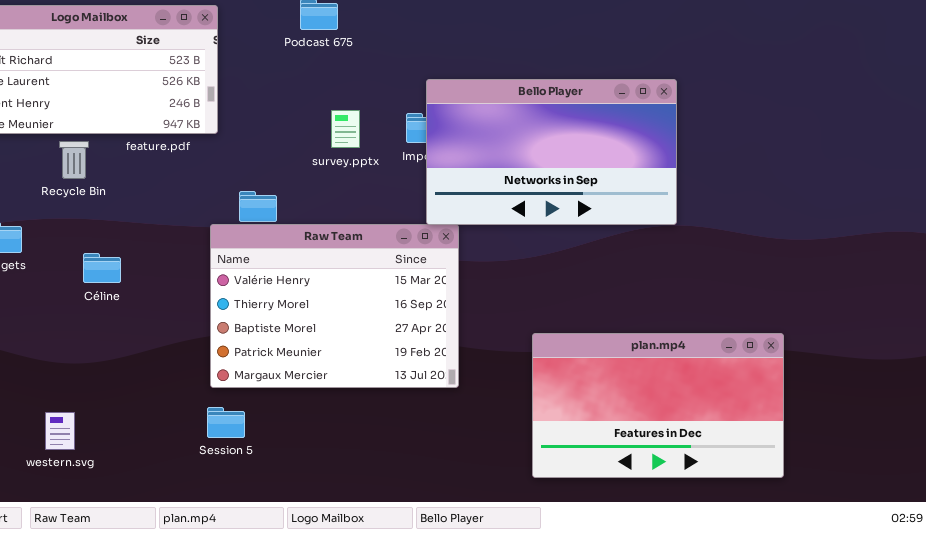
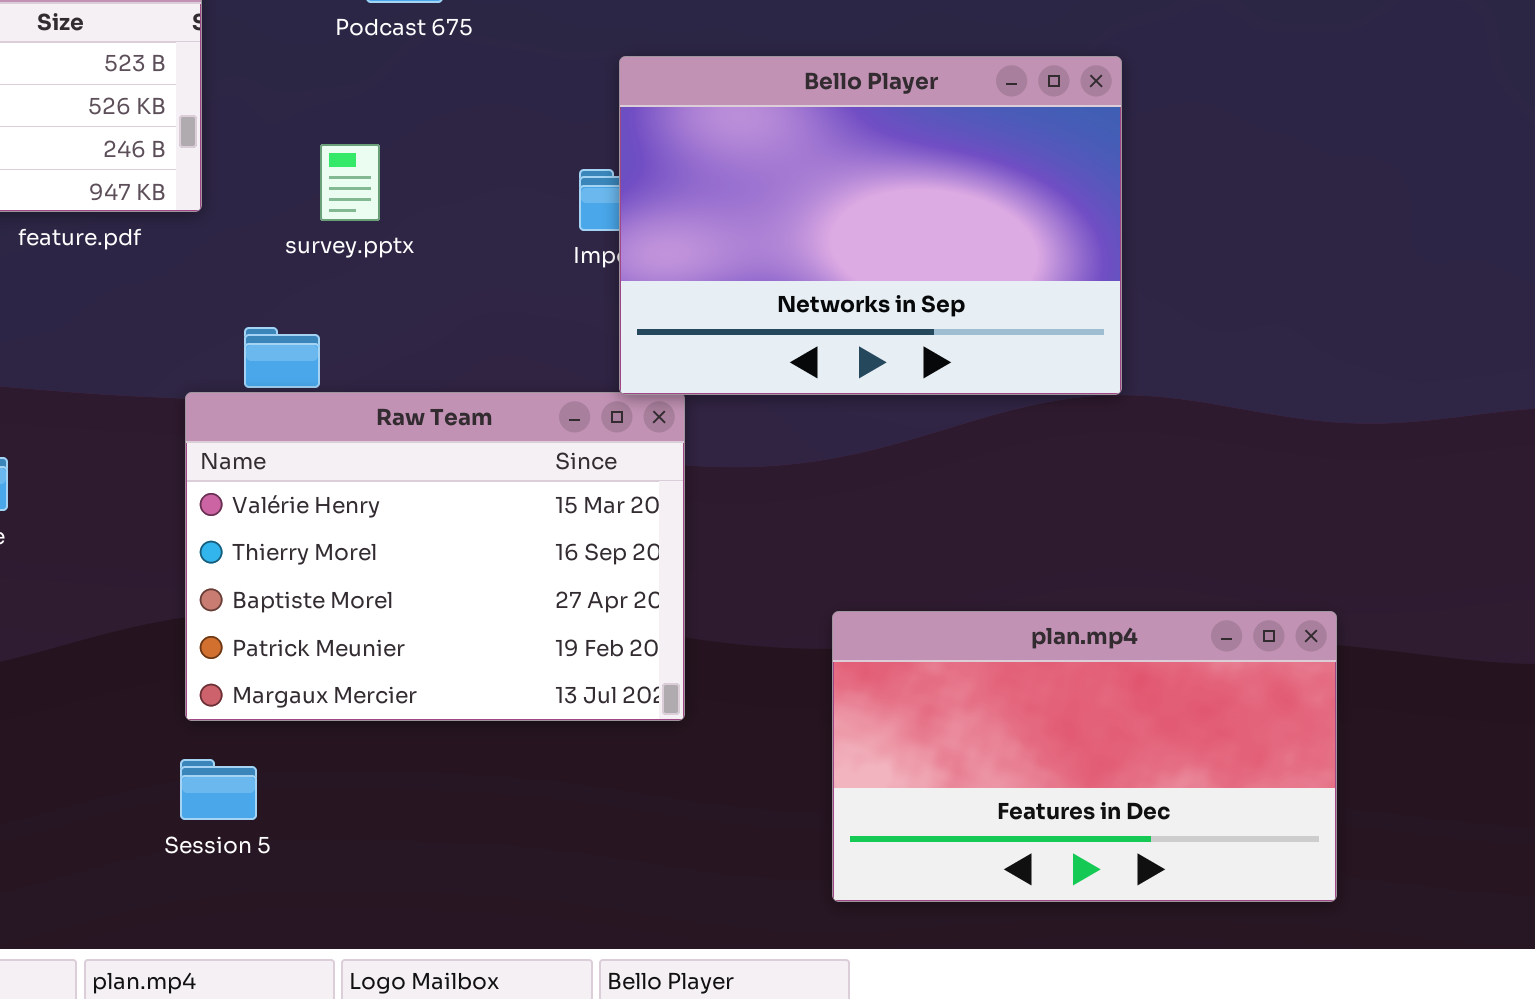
Bello Player: [426,79,677,225] -> [619,56,1122,395], resized
survey.pptx: [331,110,360,148] -> [320,144,380,221], moved

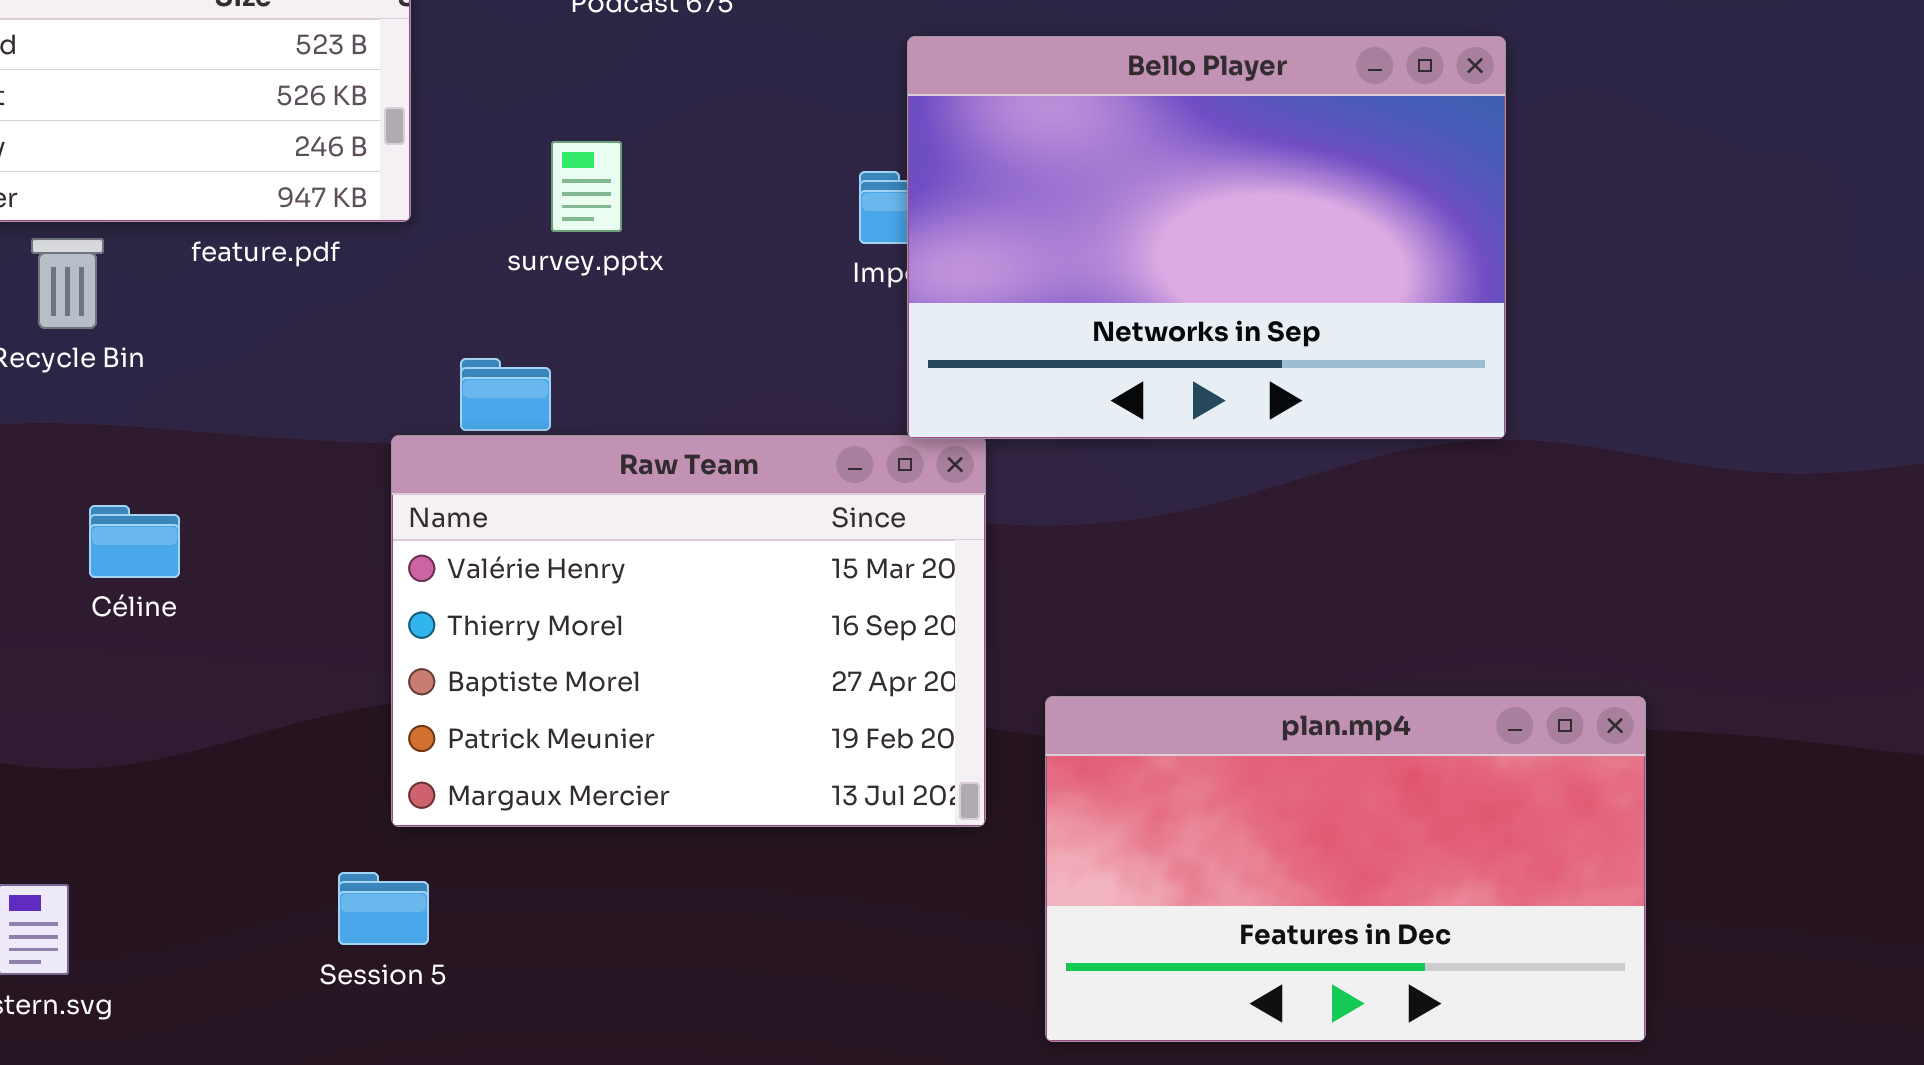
plan.mp4: [832,611,1337,902] -> [1045,696,1646,1042], moved
Session 5: [180,759,257,820] -> [338,872,429,945], moved

